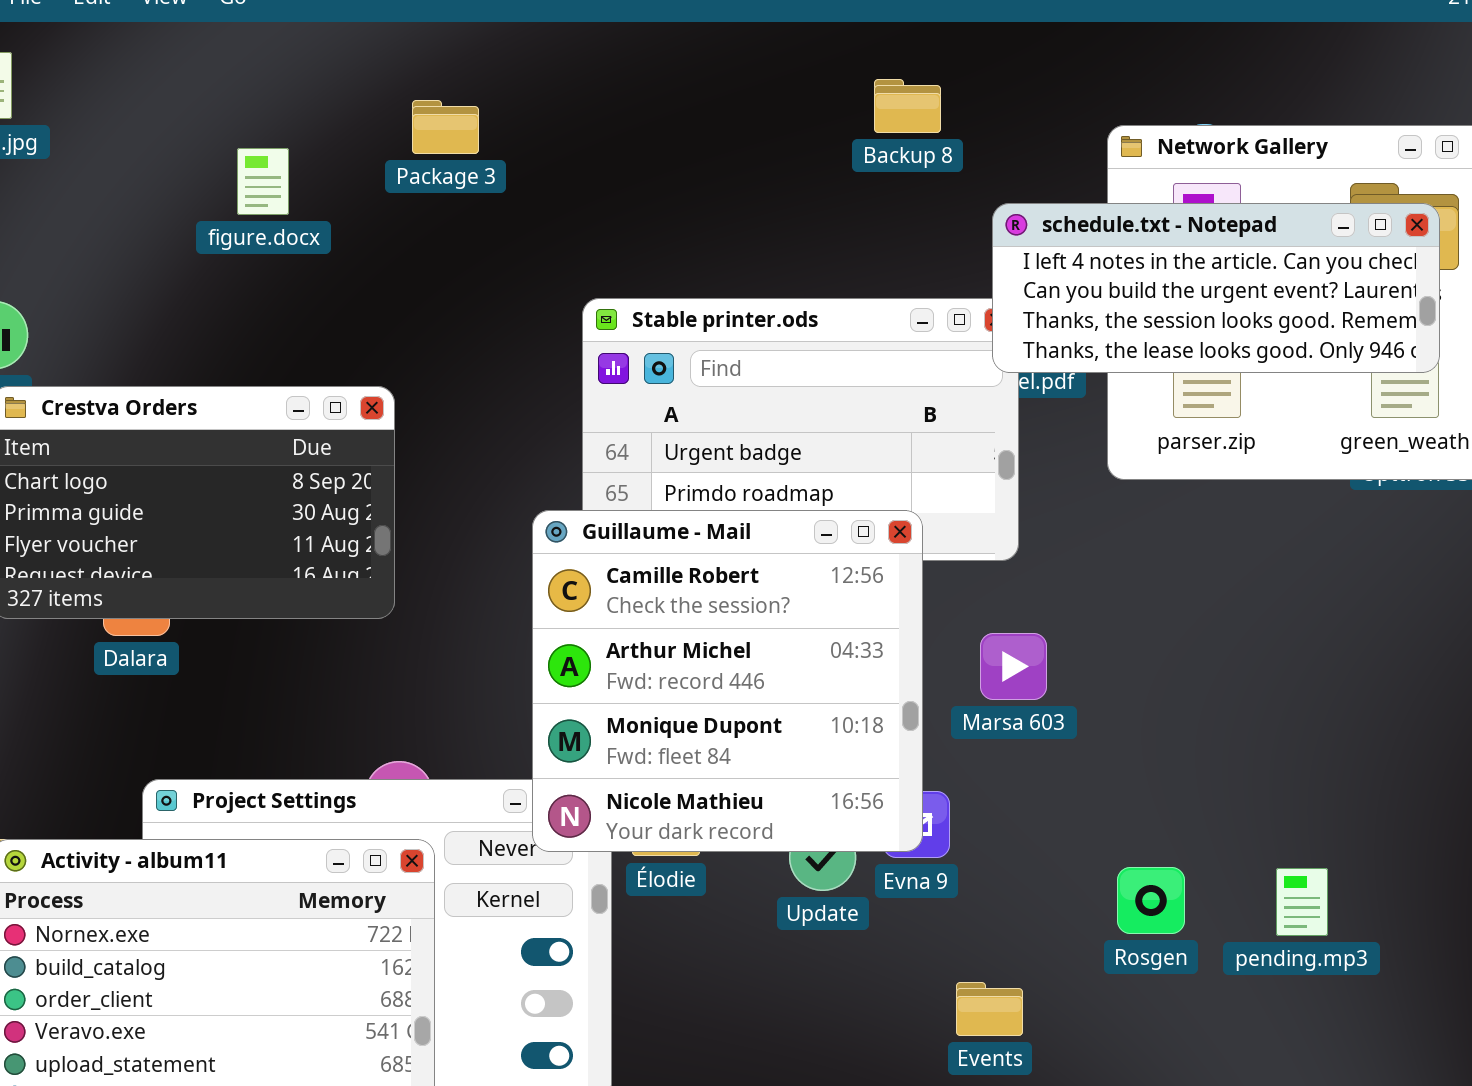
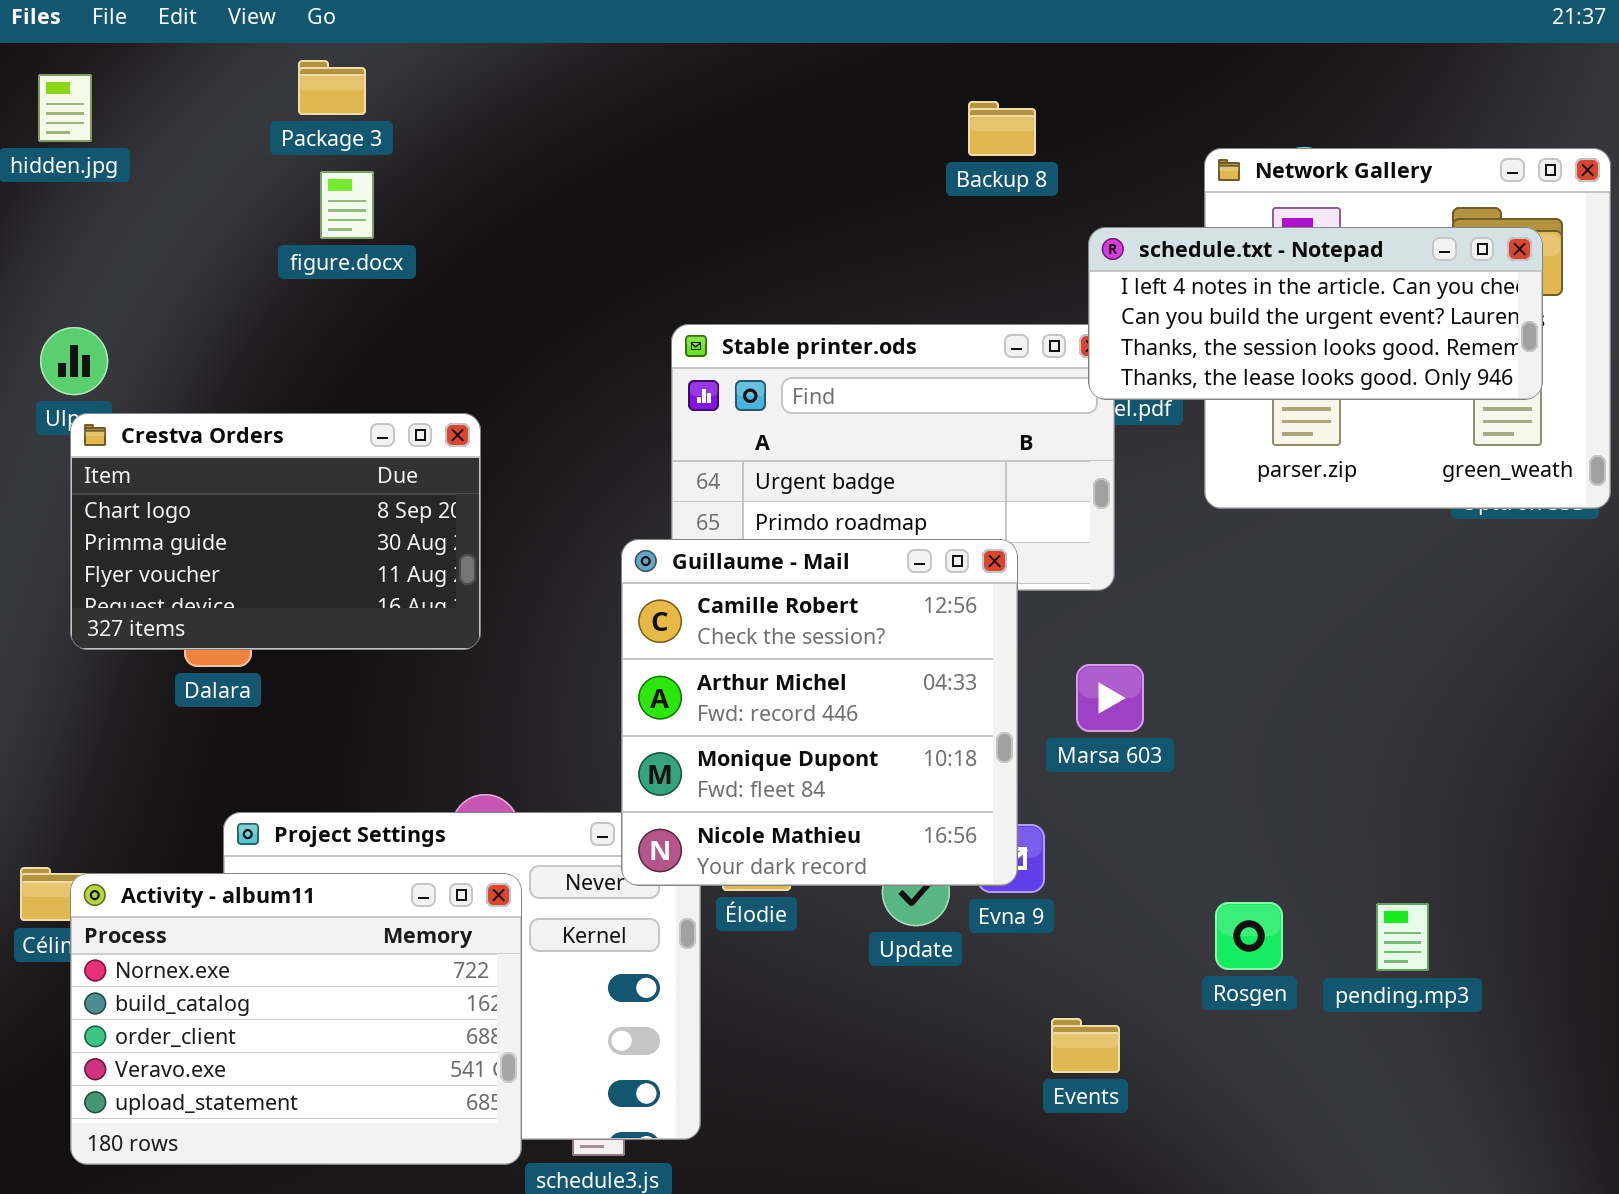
Package 3: [412,100,479,154] -> [298,60,366,115], moved

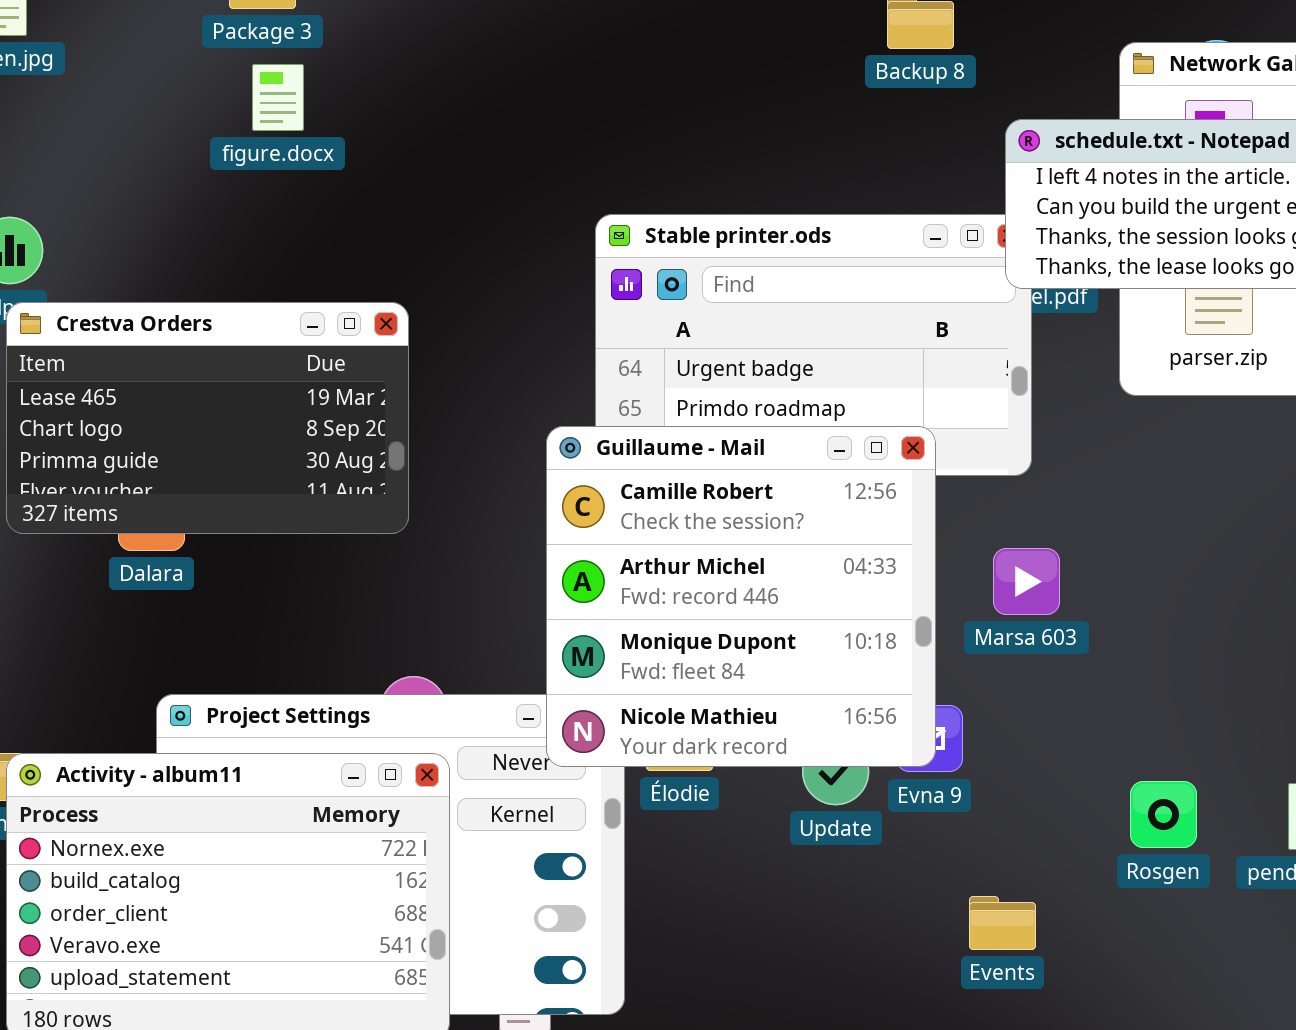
Crestva Orders: [70,413,481,650] -> [6,302,409,534], scrolled up 1 row

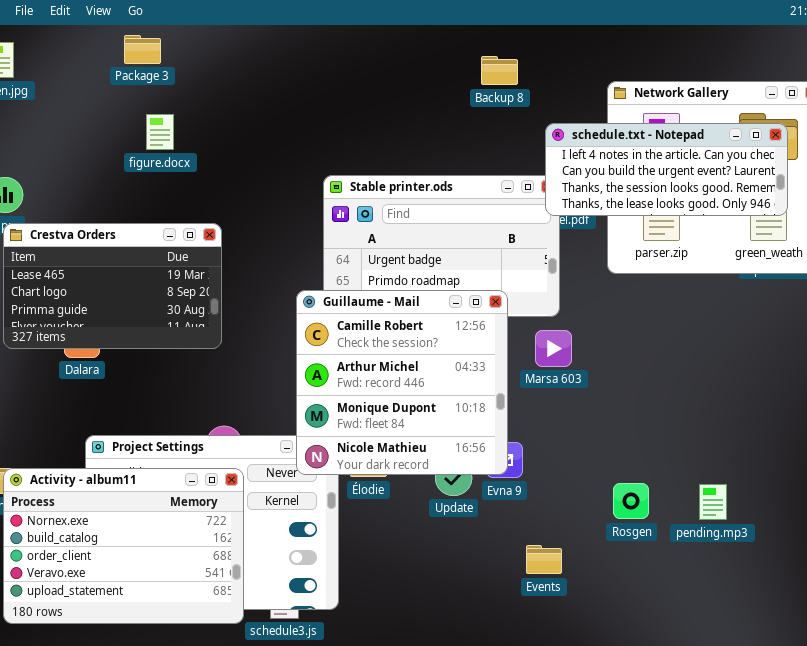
figure.docx: [252,64,304,131] -> [146,114,174,150], moved
Marsa 603: [993,548,1060,615] -> [535,330,572,367], moved

